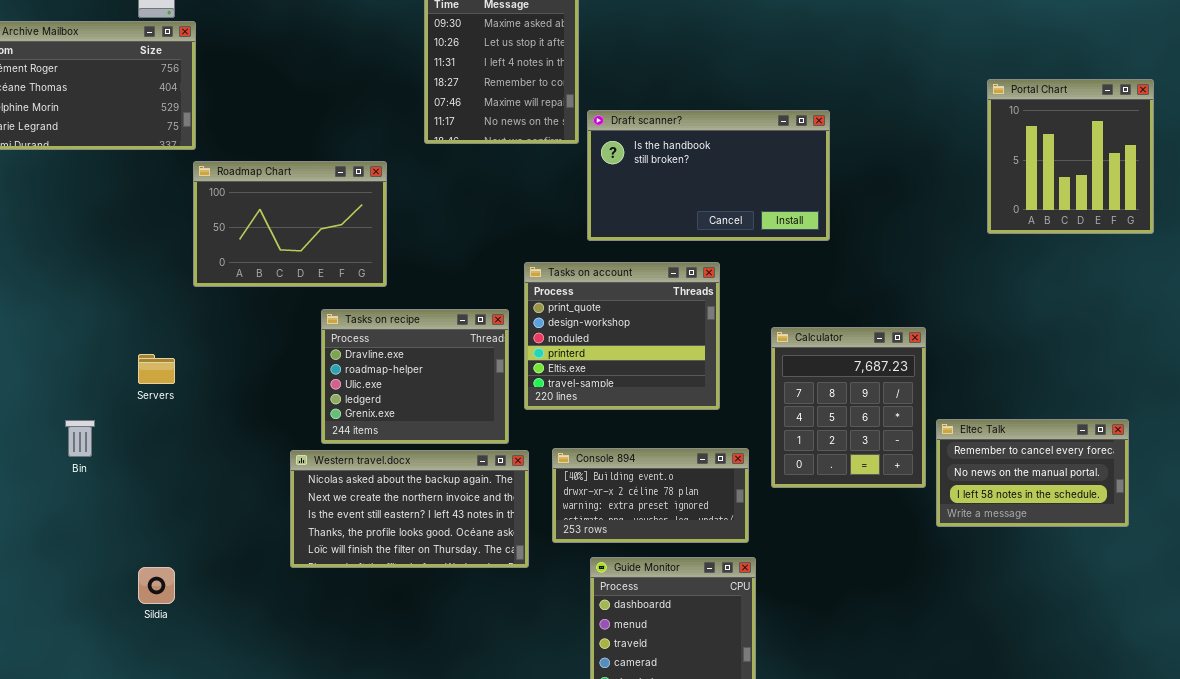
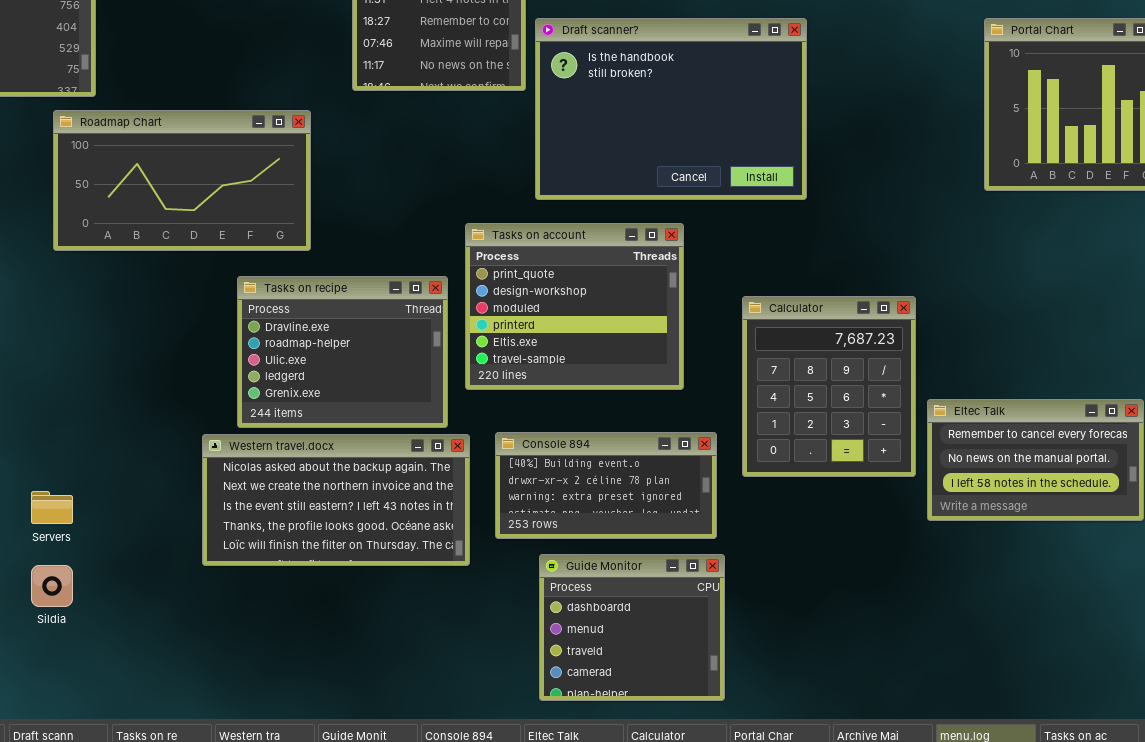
Draft scanner?: [587,110,830,241] -> [535,18,807,200], resized
Roadmap Chart: [193,161,387,287] -> [53,110,311,251], resized
Servers: [138,354,175,384] -> [31,491,73,524], moved

